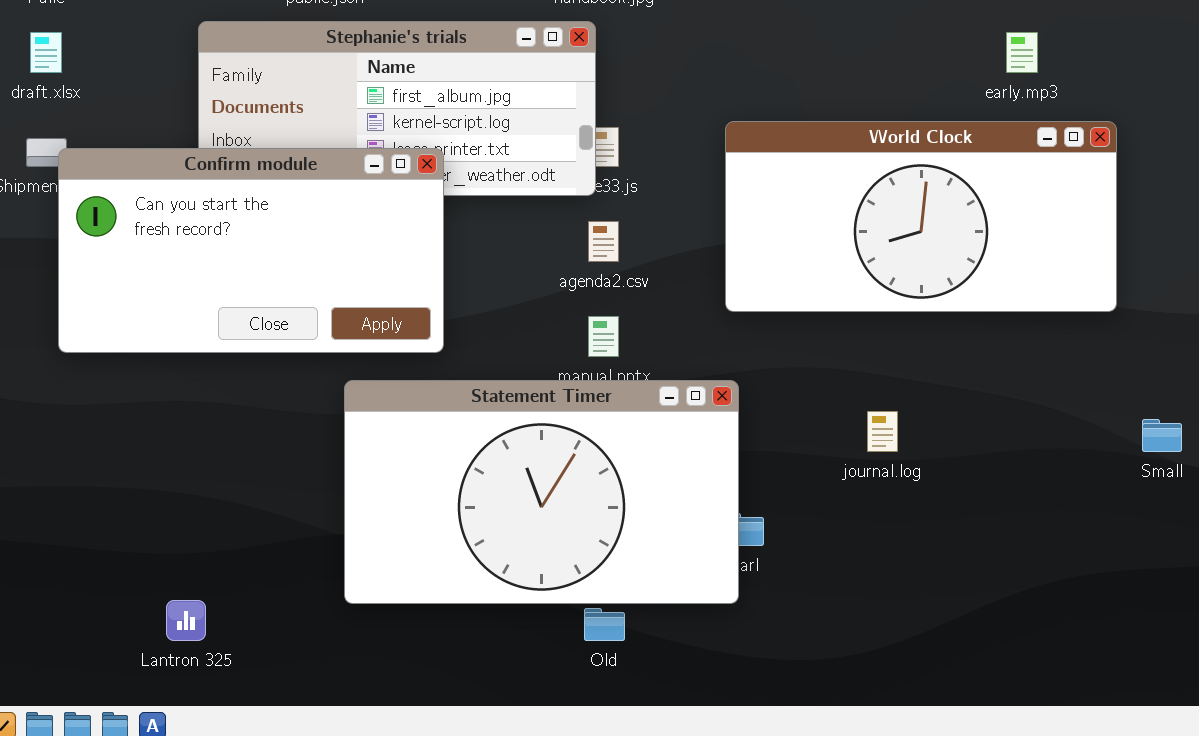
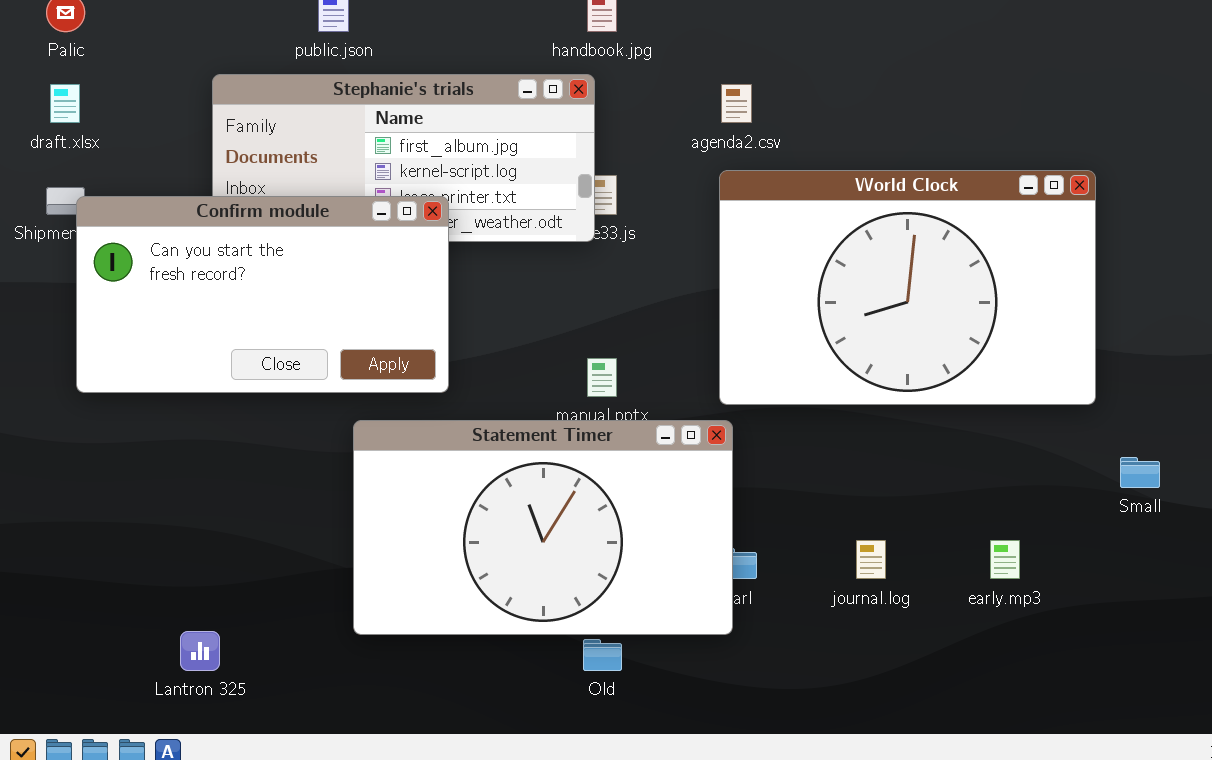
early.mp3: [1006,32,1038,73] -> [990,540,1020,579], moved
World Clock: [725,121,1117,312] -> [719,170,1096,405], resized
agenda2.csv: [588,221,619,262] -> [721,84,752,123], moved
journal.log: [867,411,898,452] -> [856,540,886,579], moved

